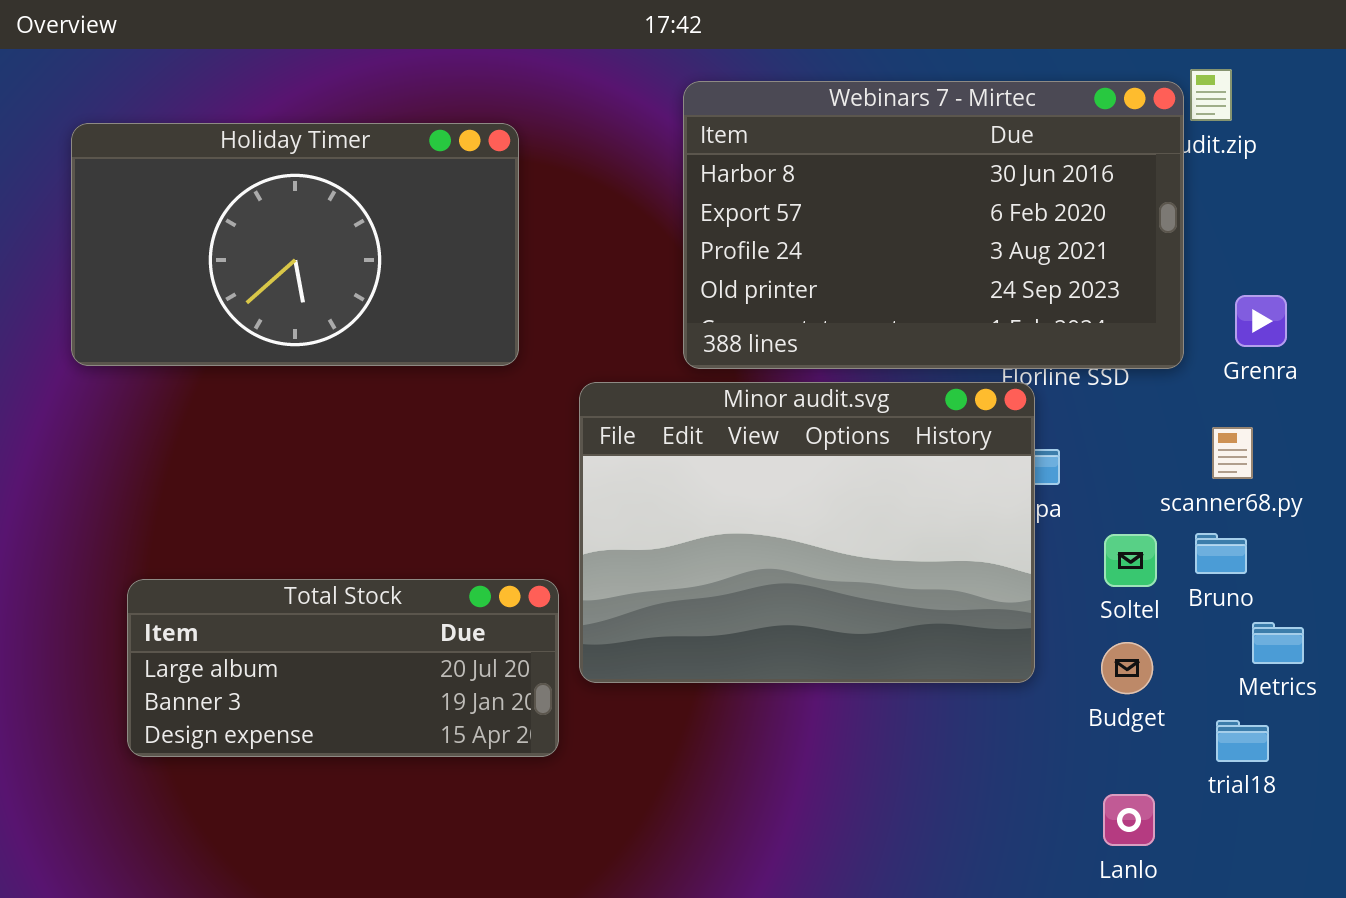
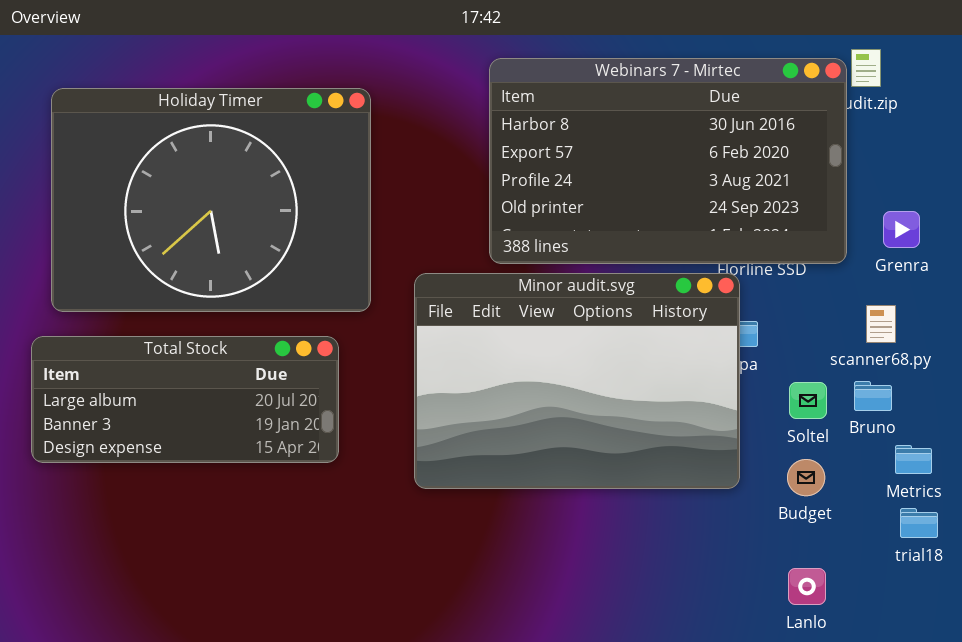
Holiday Timer: [71,123,519,366] -> [51,88,371,312], resized
Total Stock: [127,579,559,757] -> [31,336,339,463], moved
trial18: [1216,720,1269,762] -> [900,508,938,538], moved

